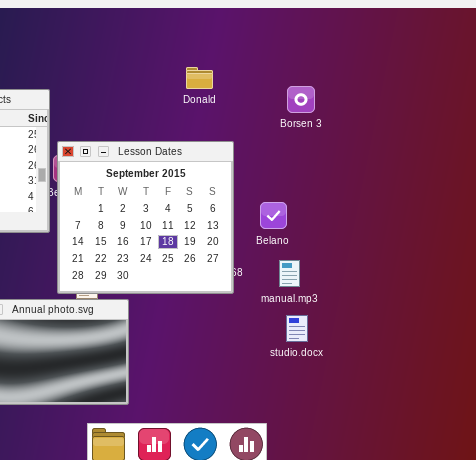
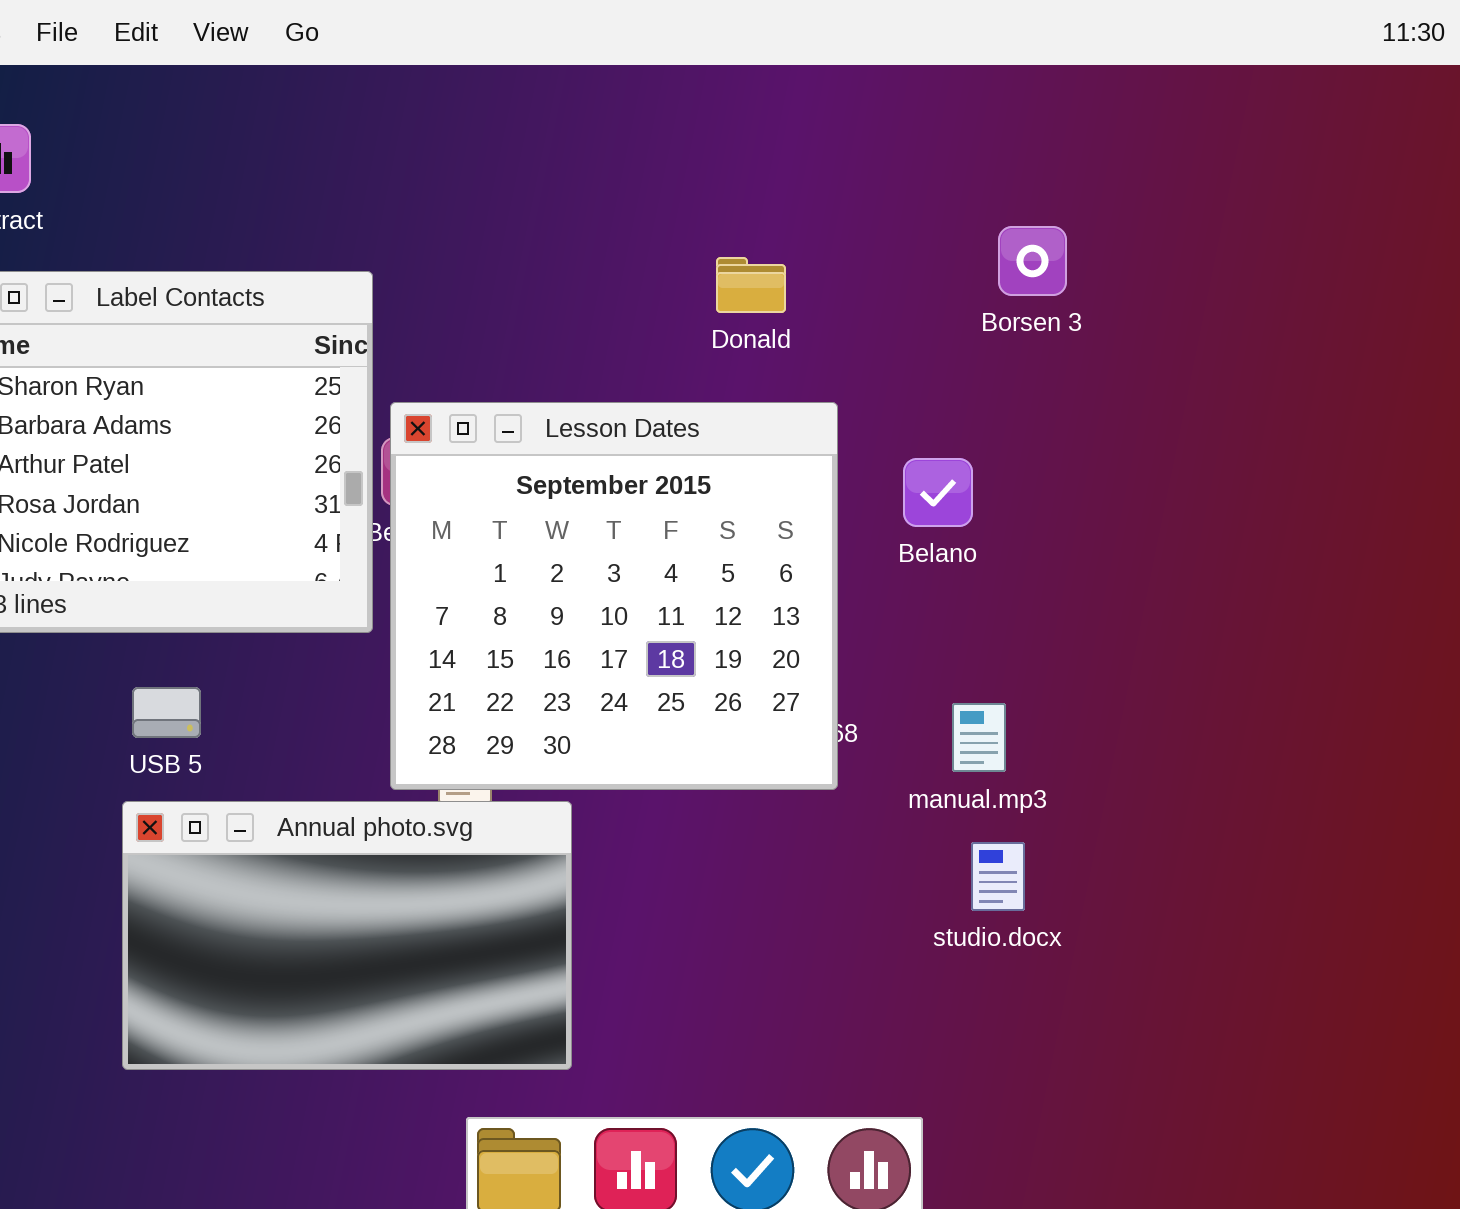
Donald: [186,67,213,89] -> [716,257,786,313], moved
Borsen 3: [287,86,315,113] -> [998,226,1067,296], moved
Belano: [260,202,287,229] -> [903,458,973,527], moved

